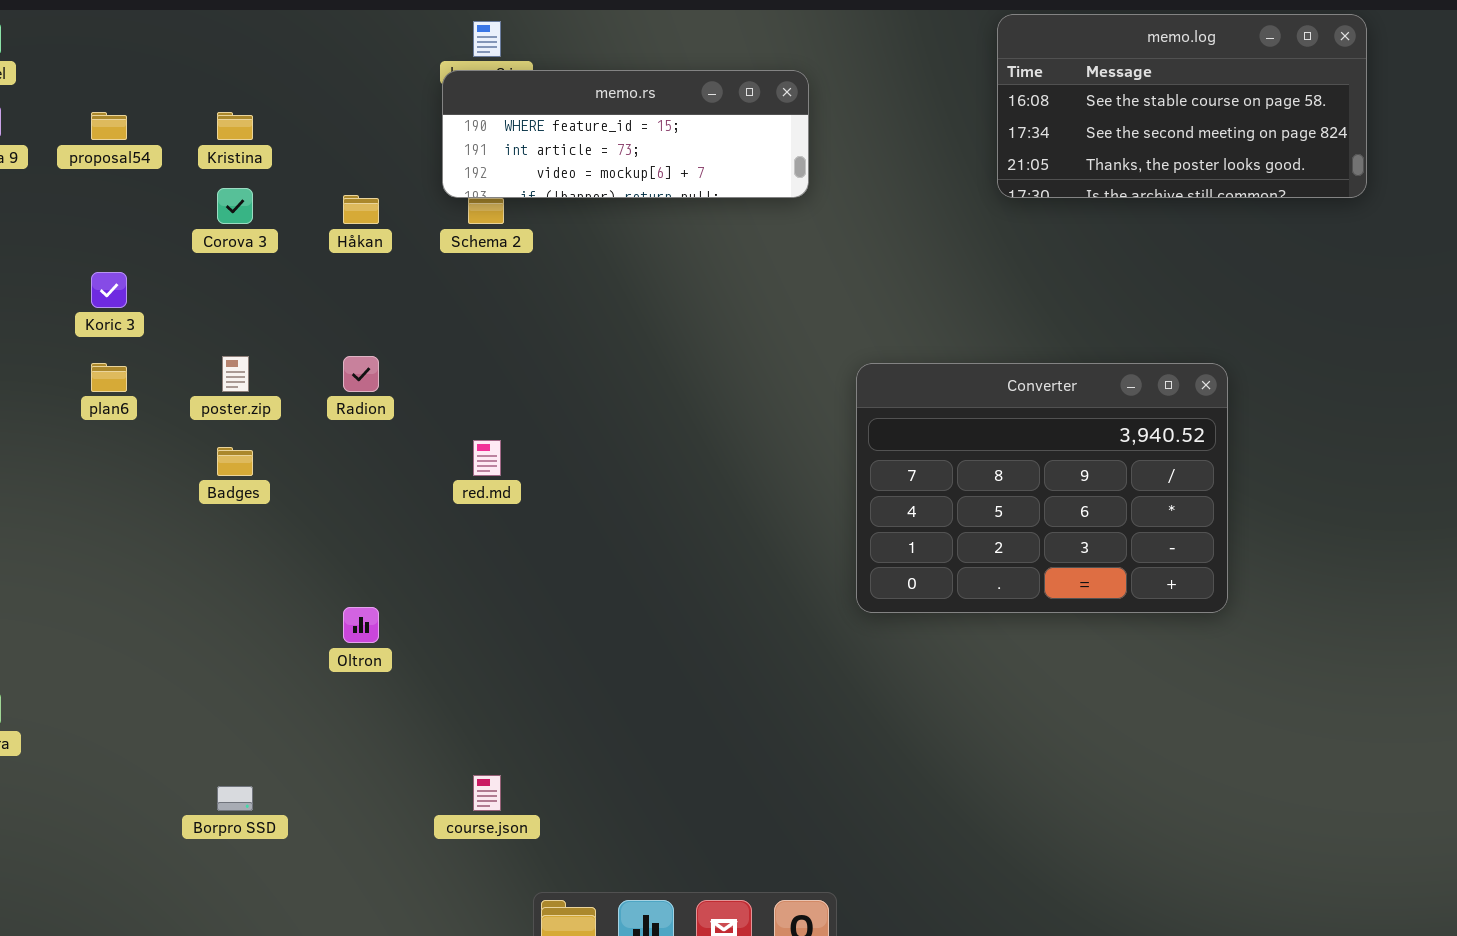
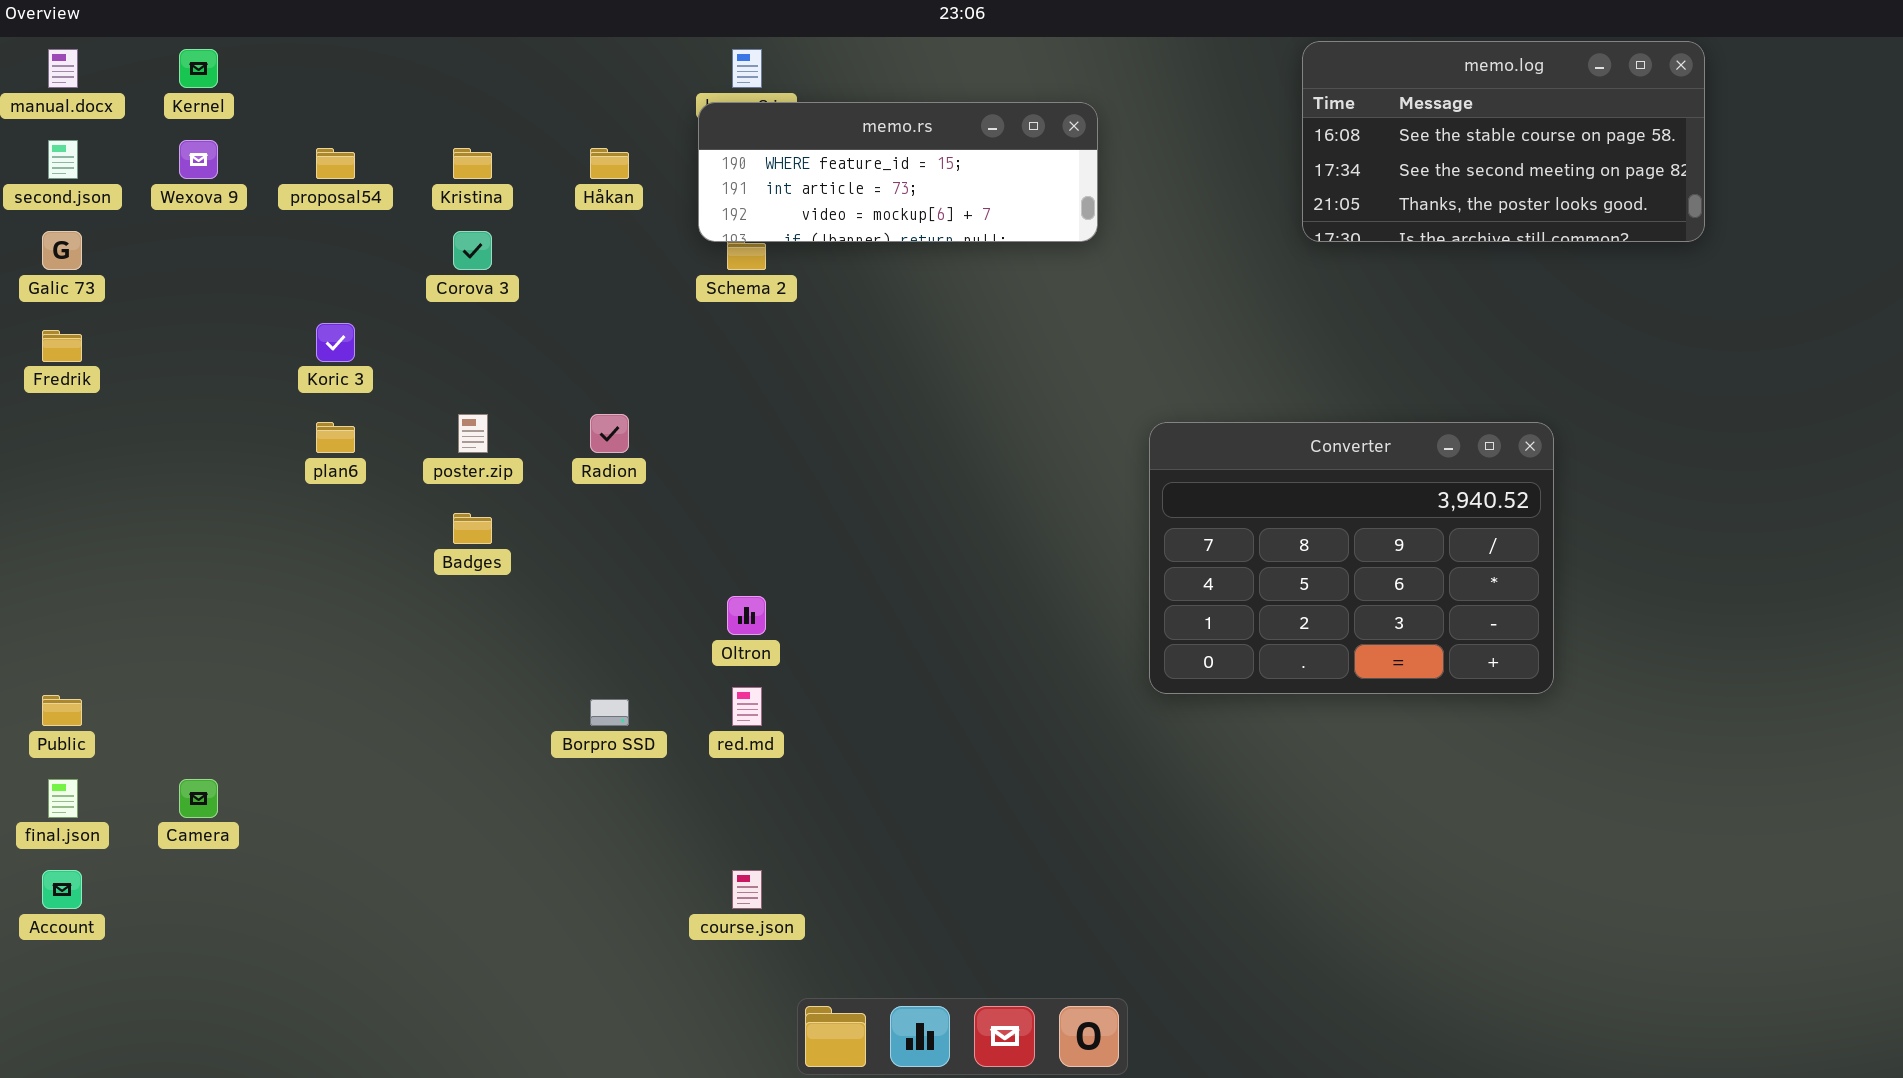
Håkan: [343,195,379,224] -> [590,148,629,179], moved
red.md: [473,440,501,476] -> [732,687,762,726], moved
Oltron: [343,607,379,643] -> [727,596,766,635], moved
Borpro SSD: [217,786,253,811] -> [590,699,629,726], moved

